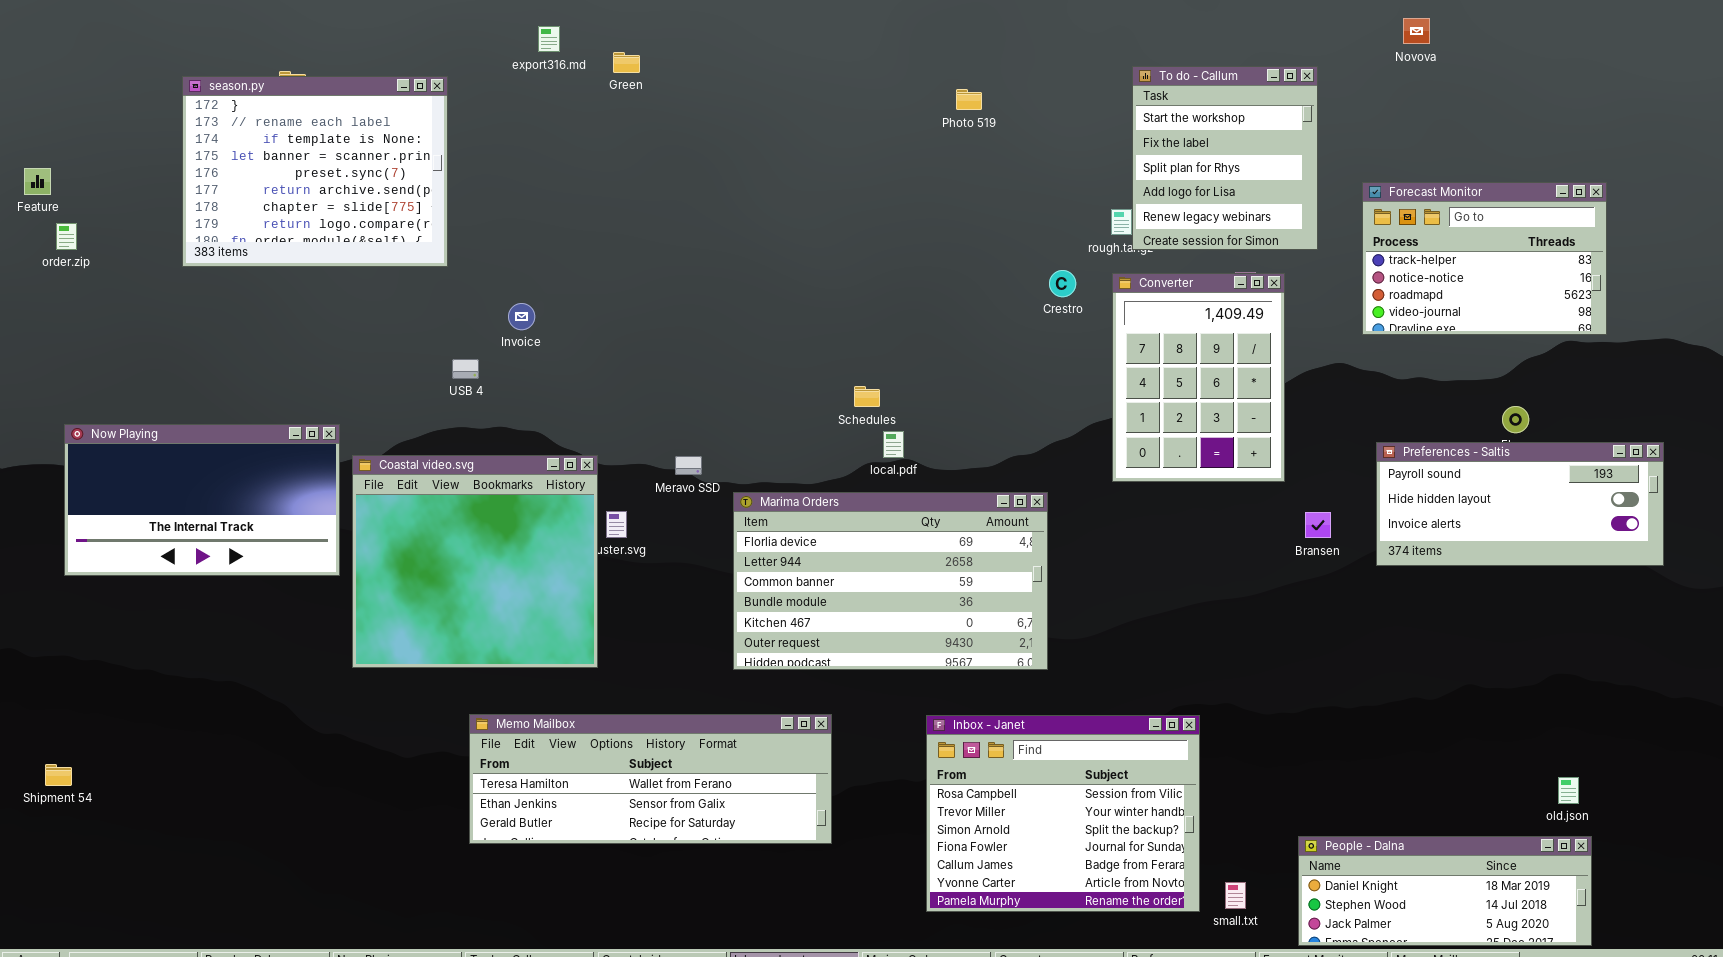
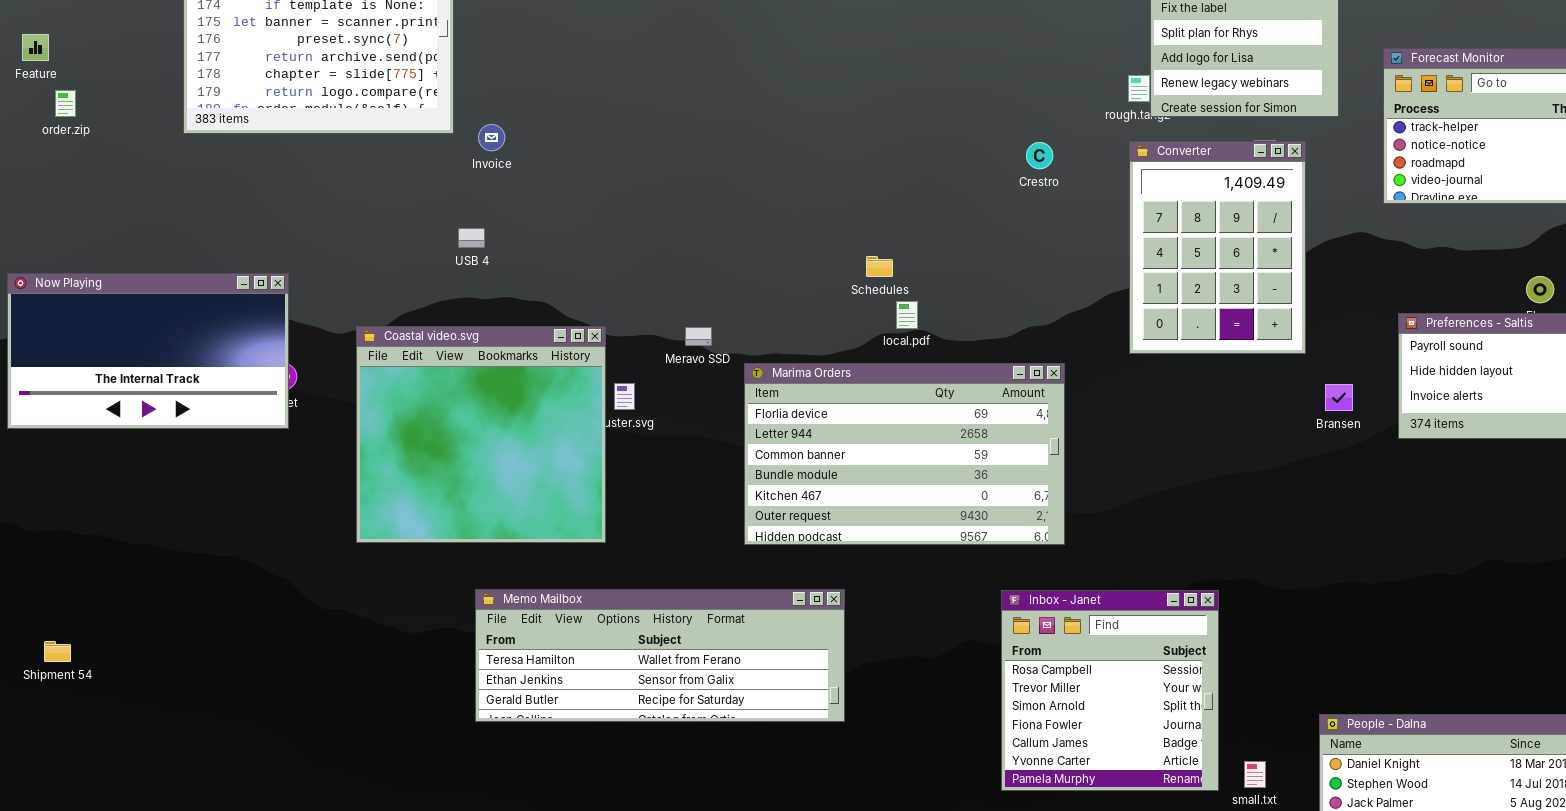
Crestro: [1049,270,1076,297] -> [1026,142,1053,169], moved
Invoice: [508,303,535,330] -> [478,124,505,151], moved
Now Playing: [64,424,340,576] -> [7,273,289,429], moved
Inbox - Janet: [926,715,1200,912] -> [1001,590,1219,791], resized

